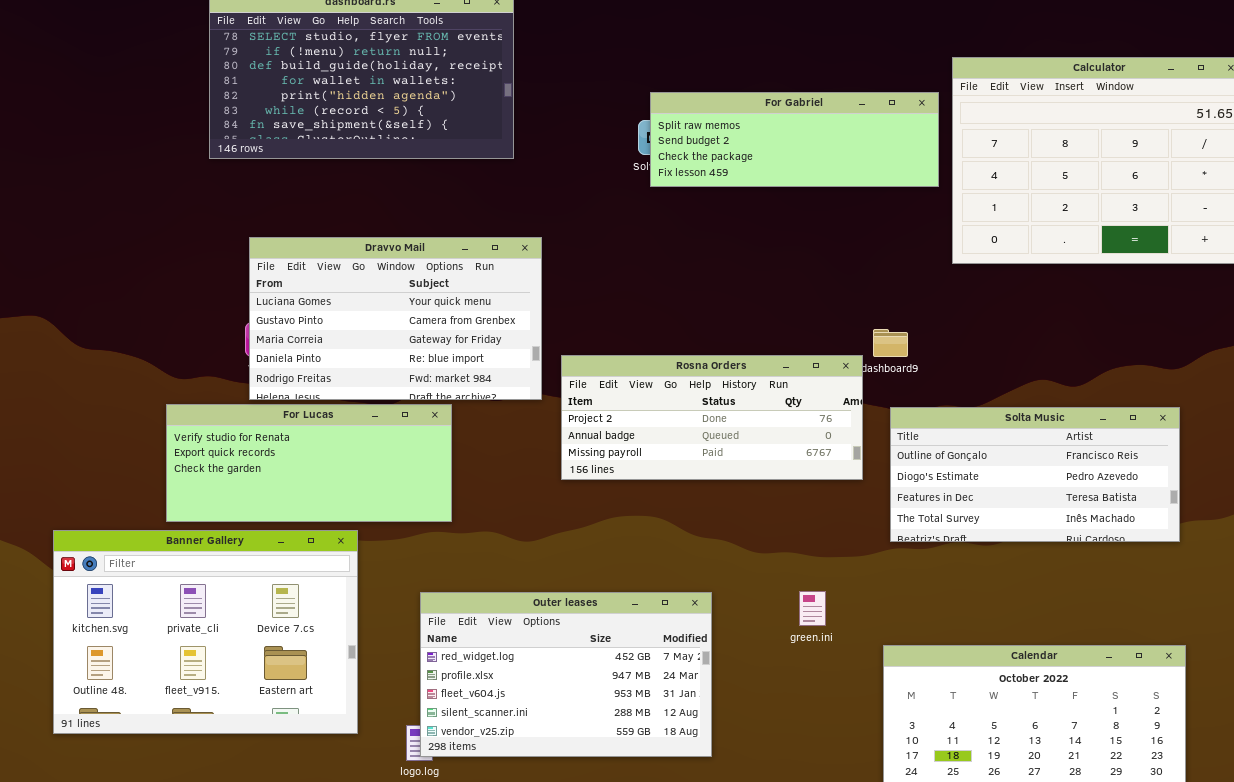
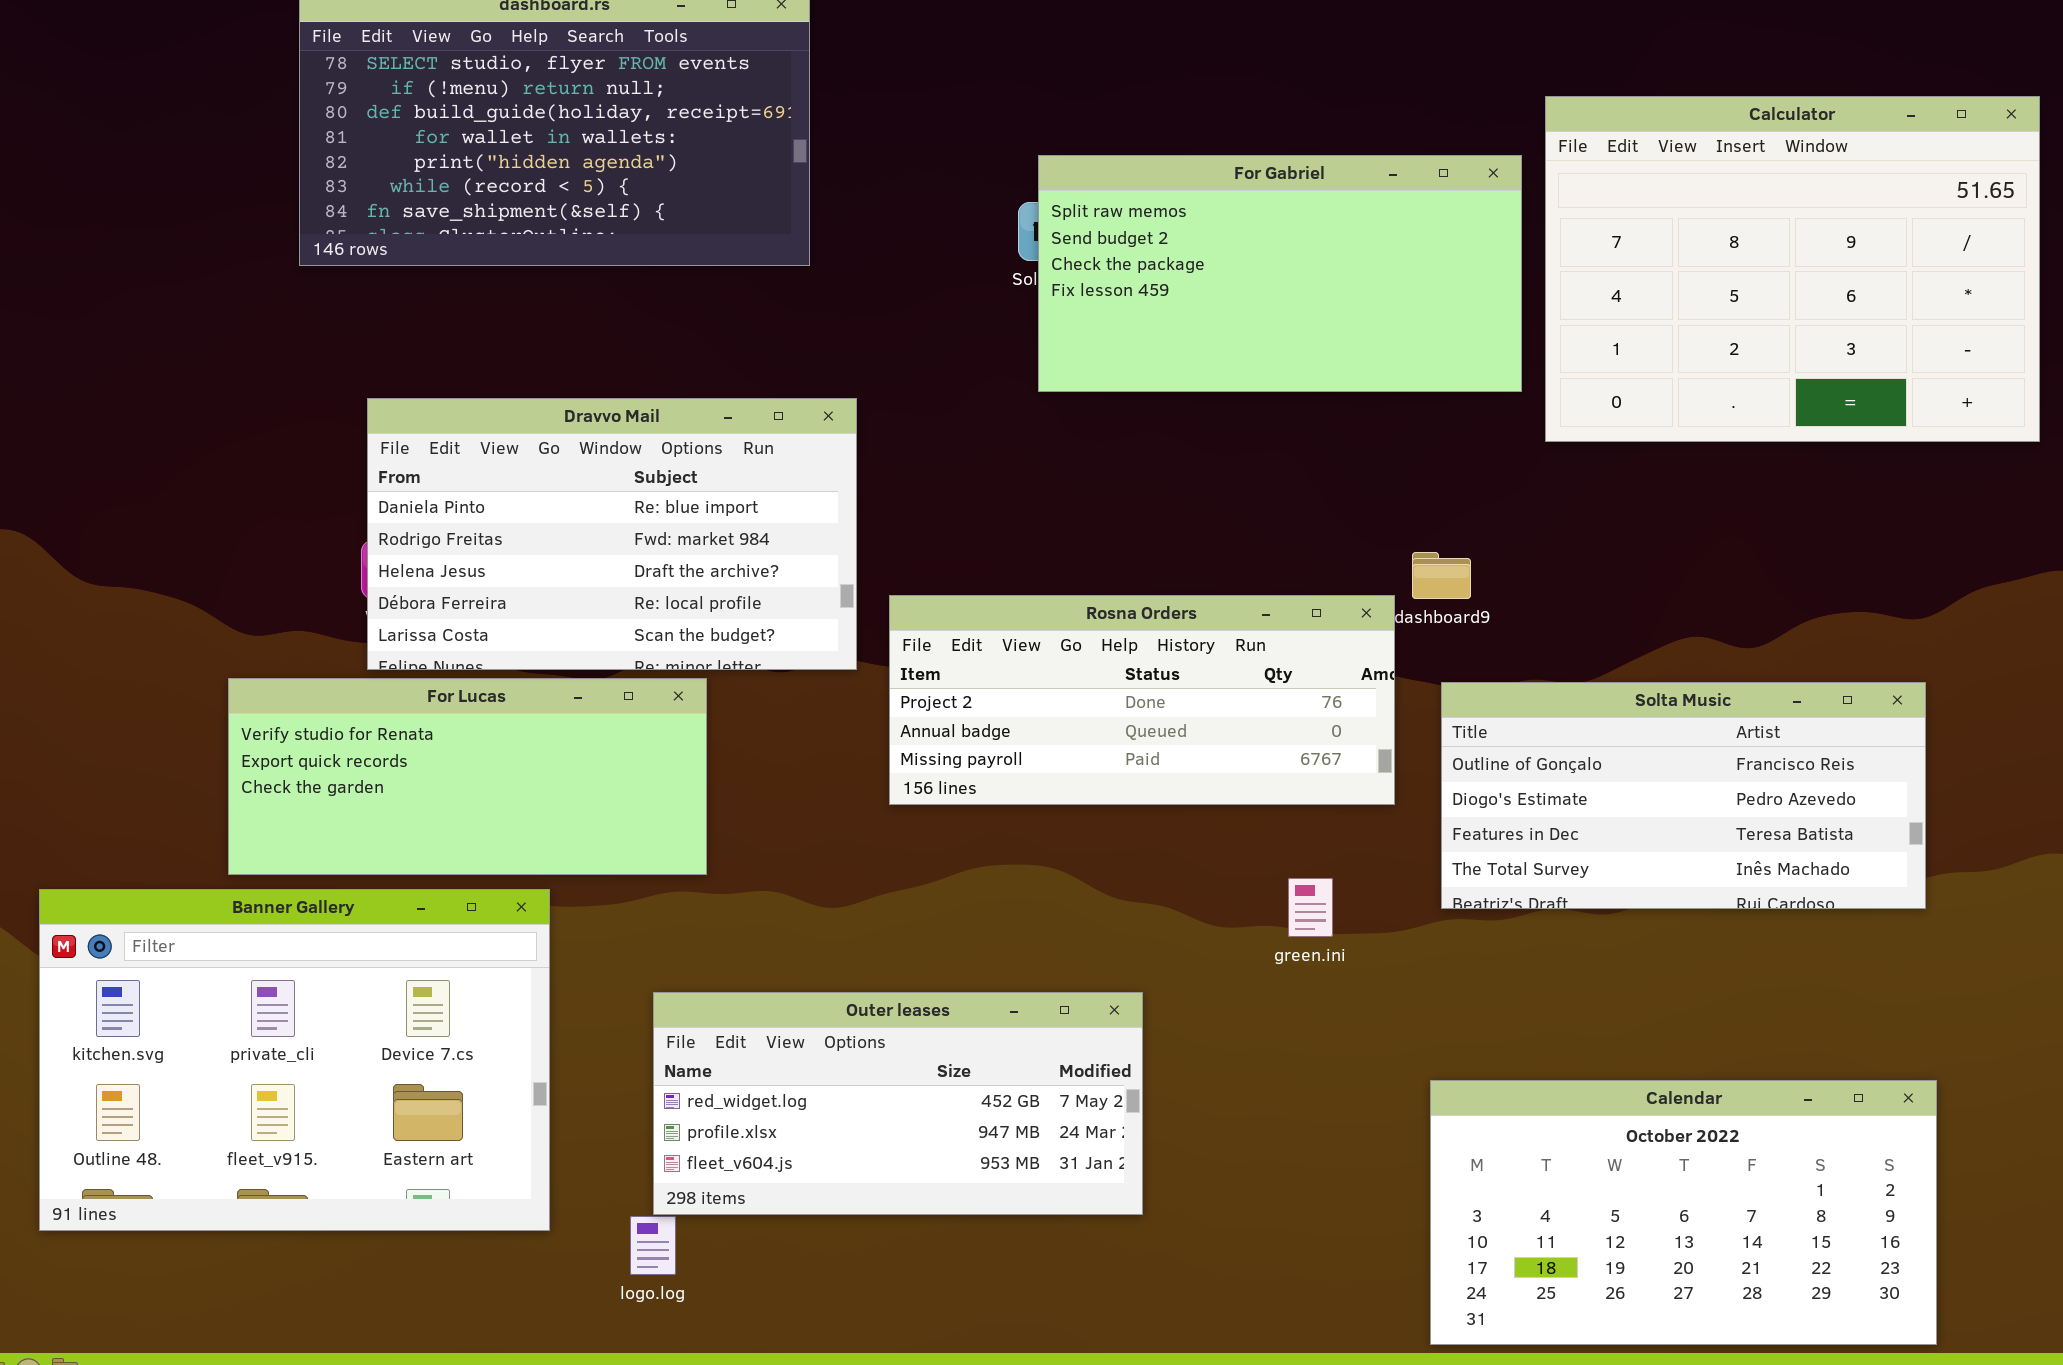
For Gabriel: [650,92,939,187] -> [1038,155,1522,392], resized
Dravvo Mail: [249,237,542,400] -> [367,398,857,670], scrolled down 3 rows
green.ini: [799,591,826,626] -> [1288,878,1333,937], moved
Outer leases: [420,592,712,757] -> [653,992,1143,1215], resized

